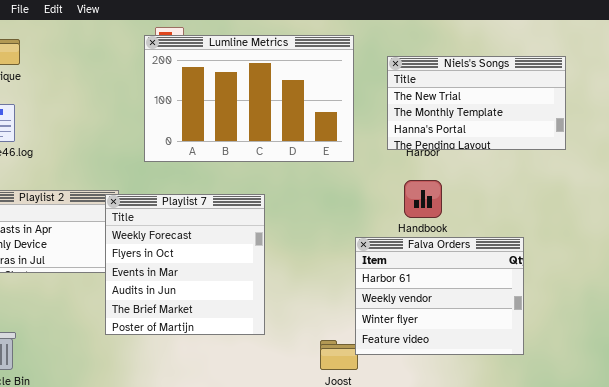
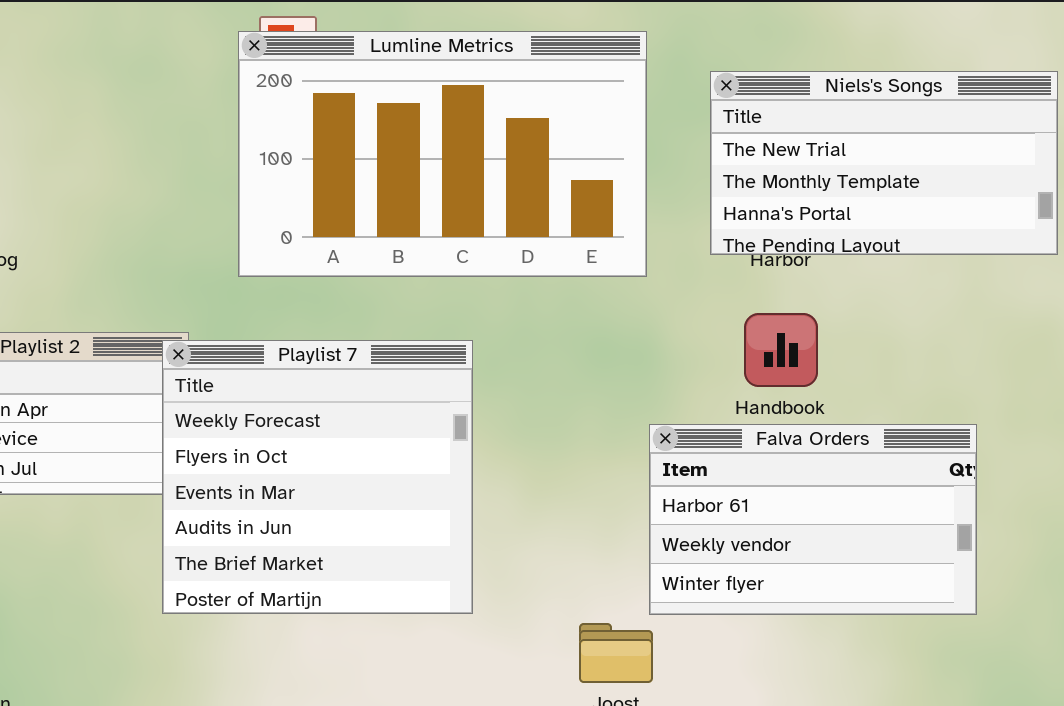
Falva Orders: [355,237,524,355] -> [649,424,977,615], resized

